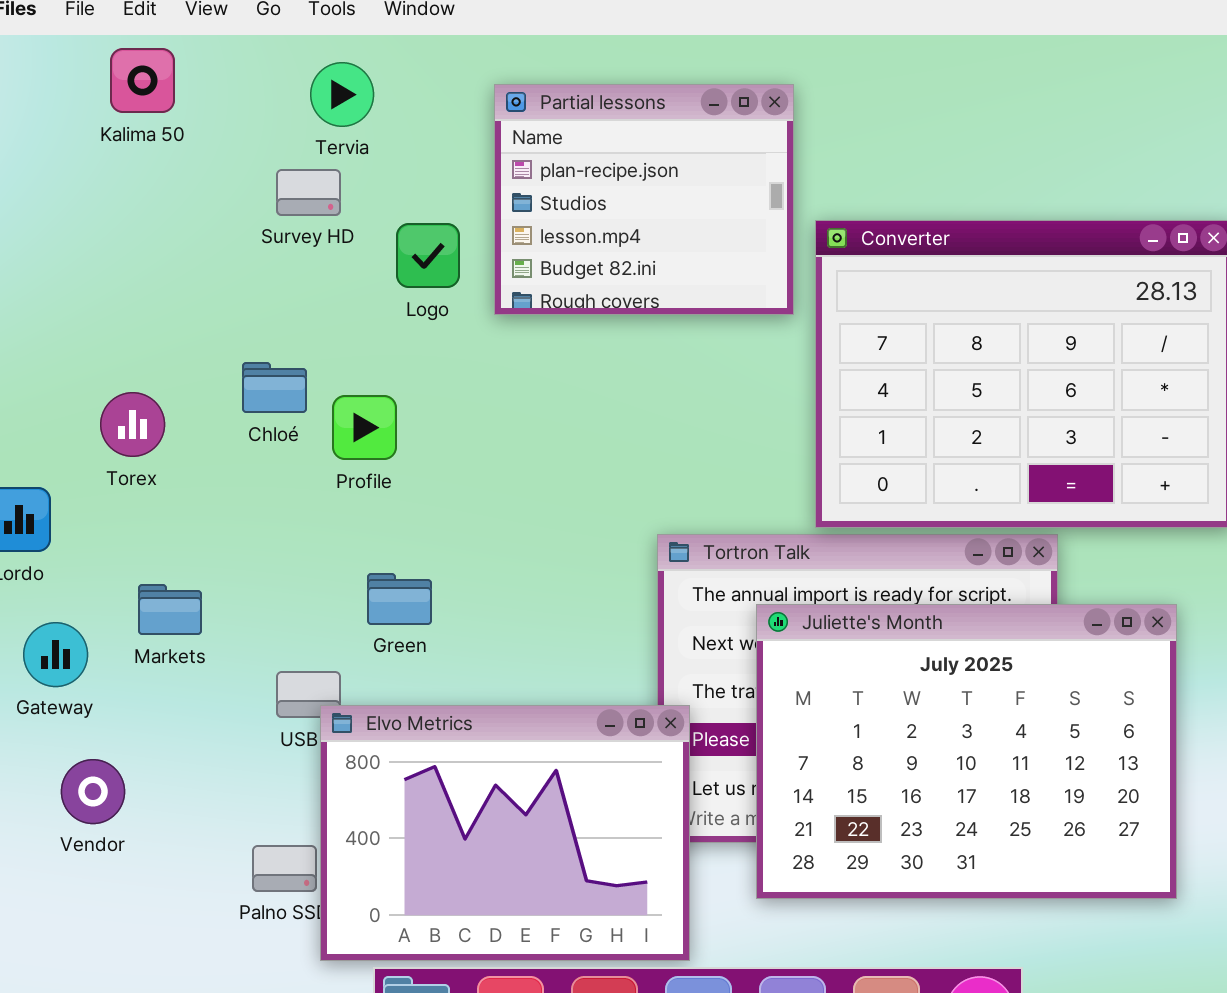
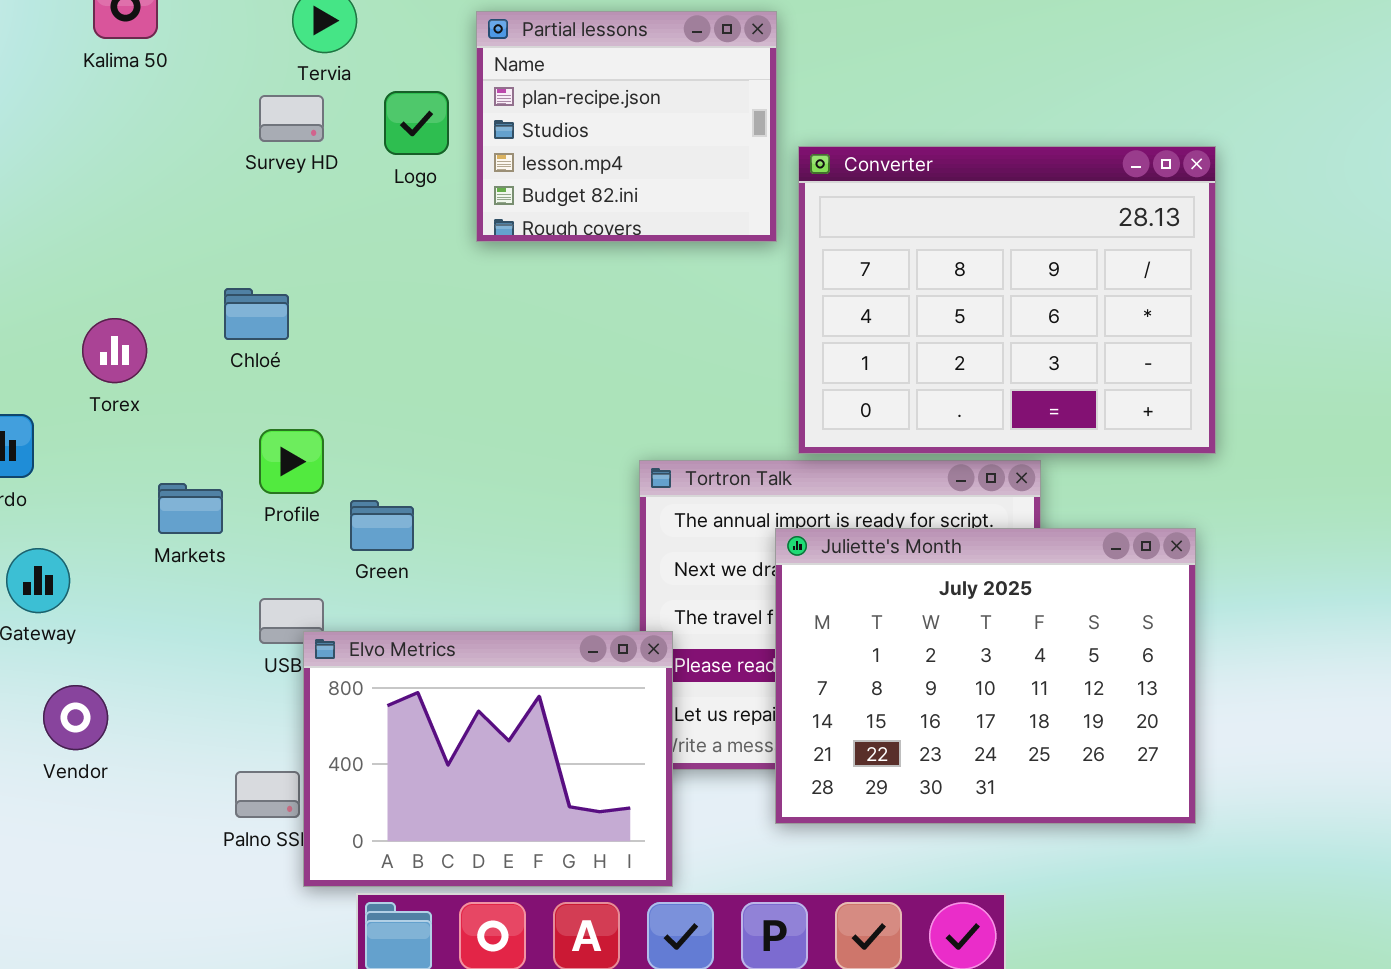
Logo: [396,223,460,288] -> [384,91,449,155], moved
Profile: [332,395,397,460] -> [259,429,324,494], moved
Markets: [138,584,202,635] -> [158,483,223,534], moved
Juliette's Month: [756,604,1177,899] -> [775,528,1196,824], moved

